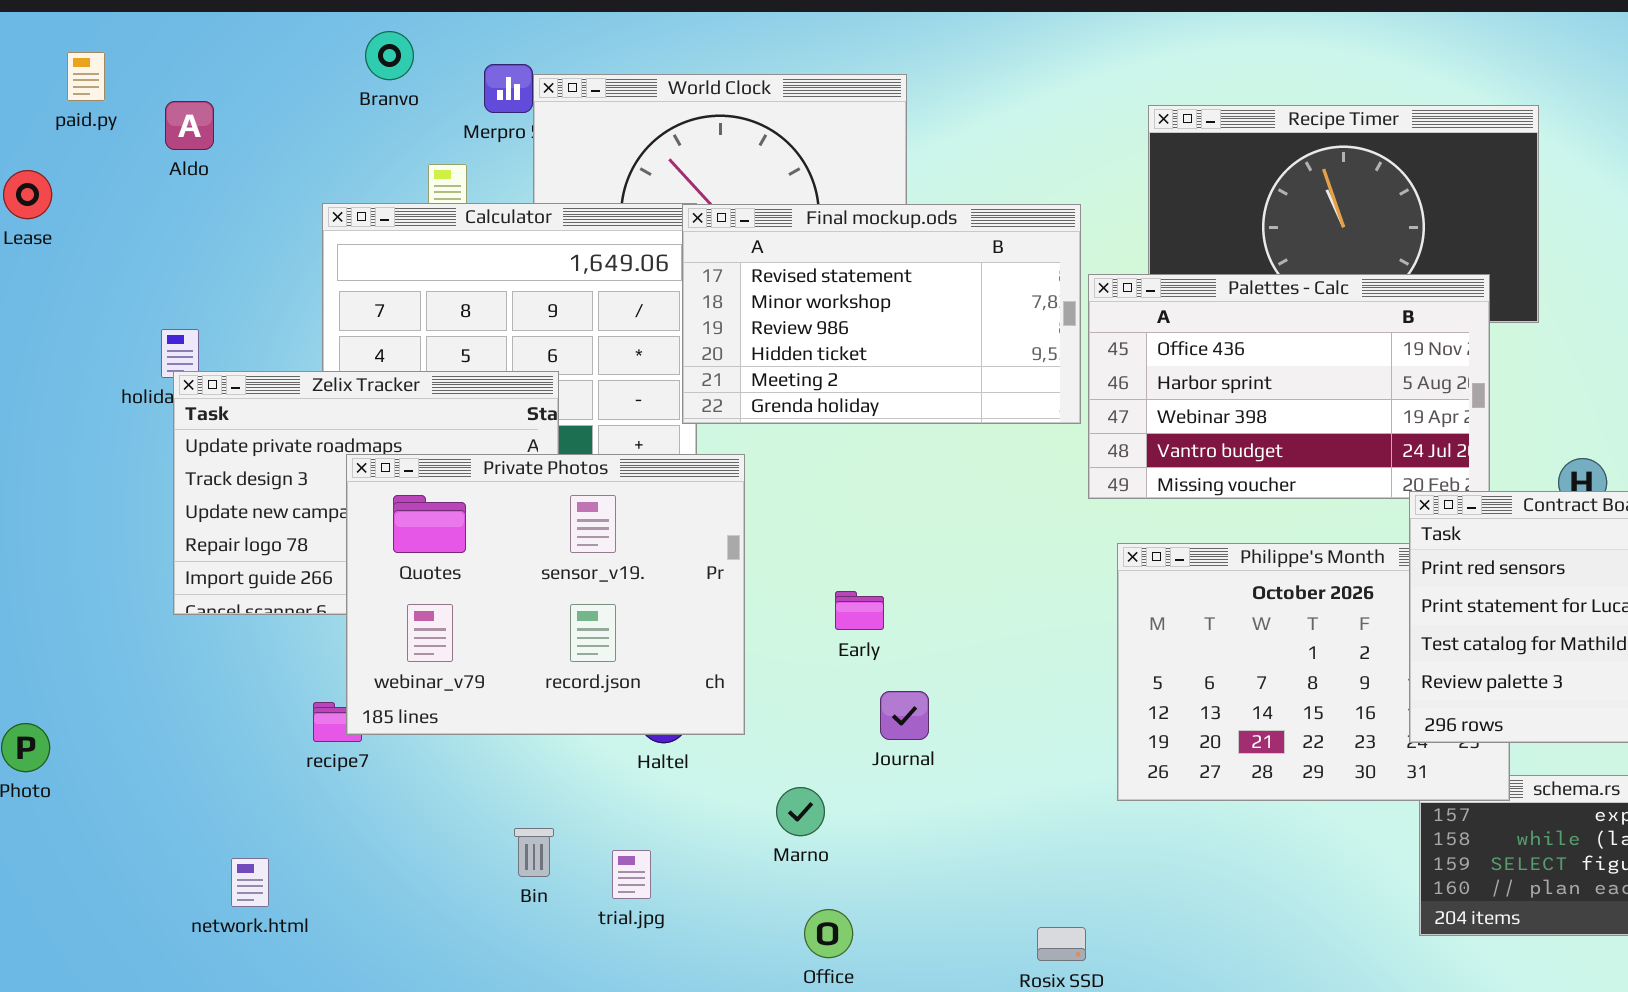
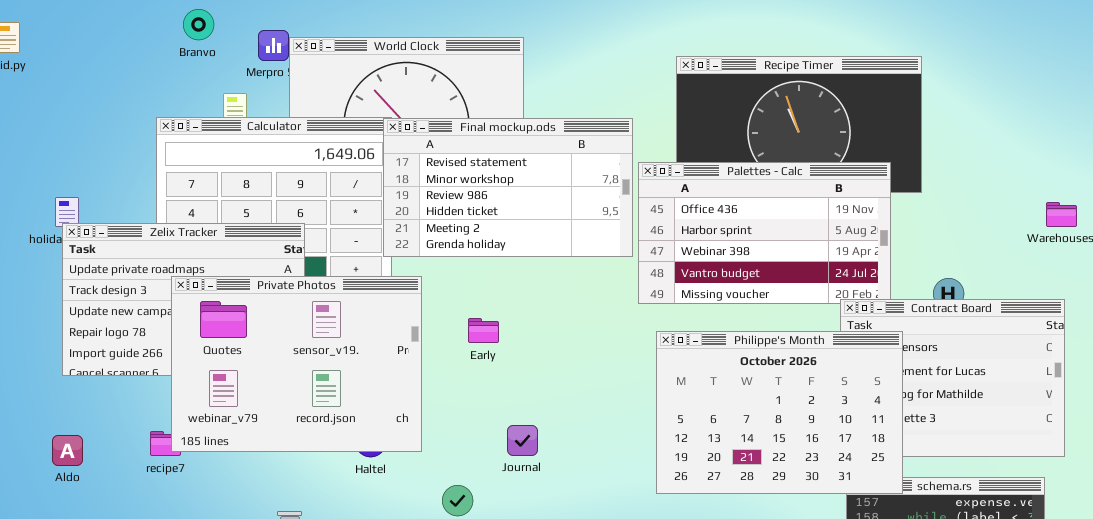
Aldo: [165,101,214,150] -> [52,435,83,466], moved
Philippe's Month: [1117,543,1510,801] -> [656,331,903,494], raised
Early: [835,591,884,630] -> [468,318,499,343], moved

